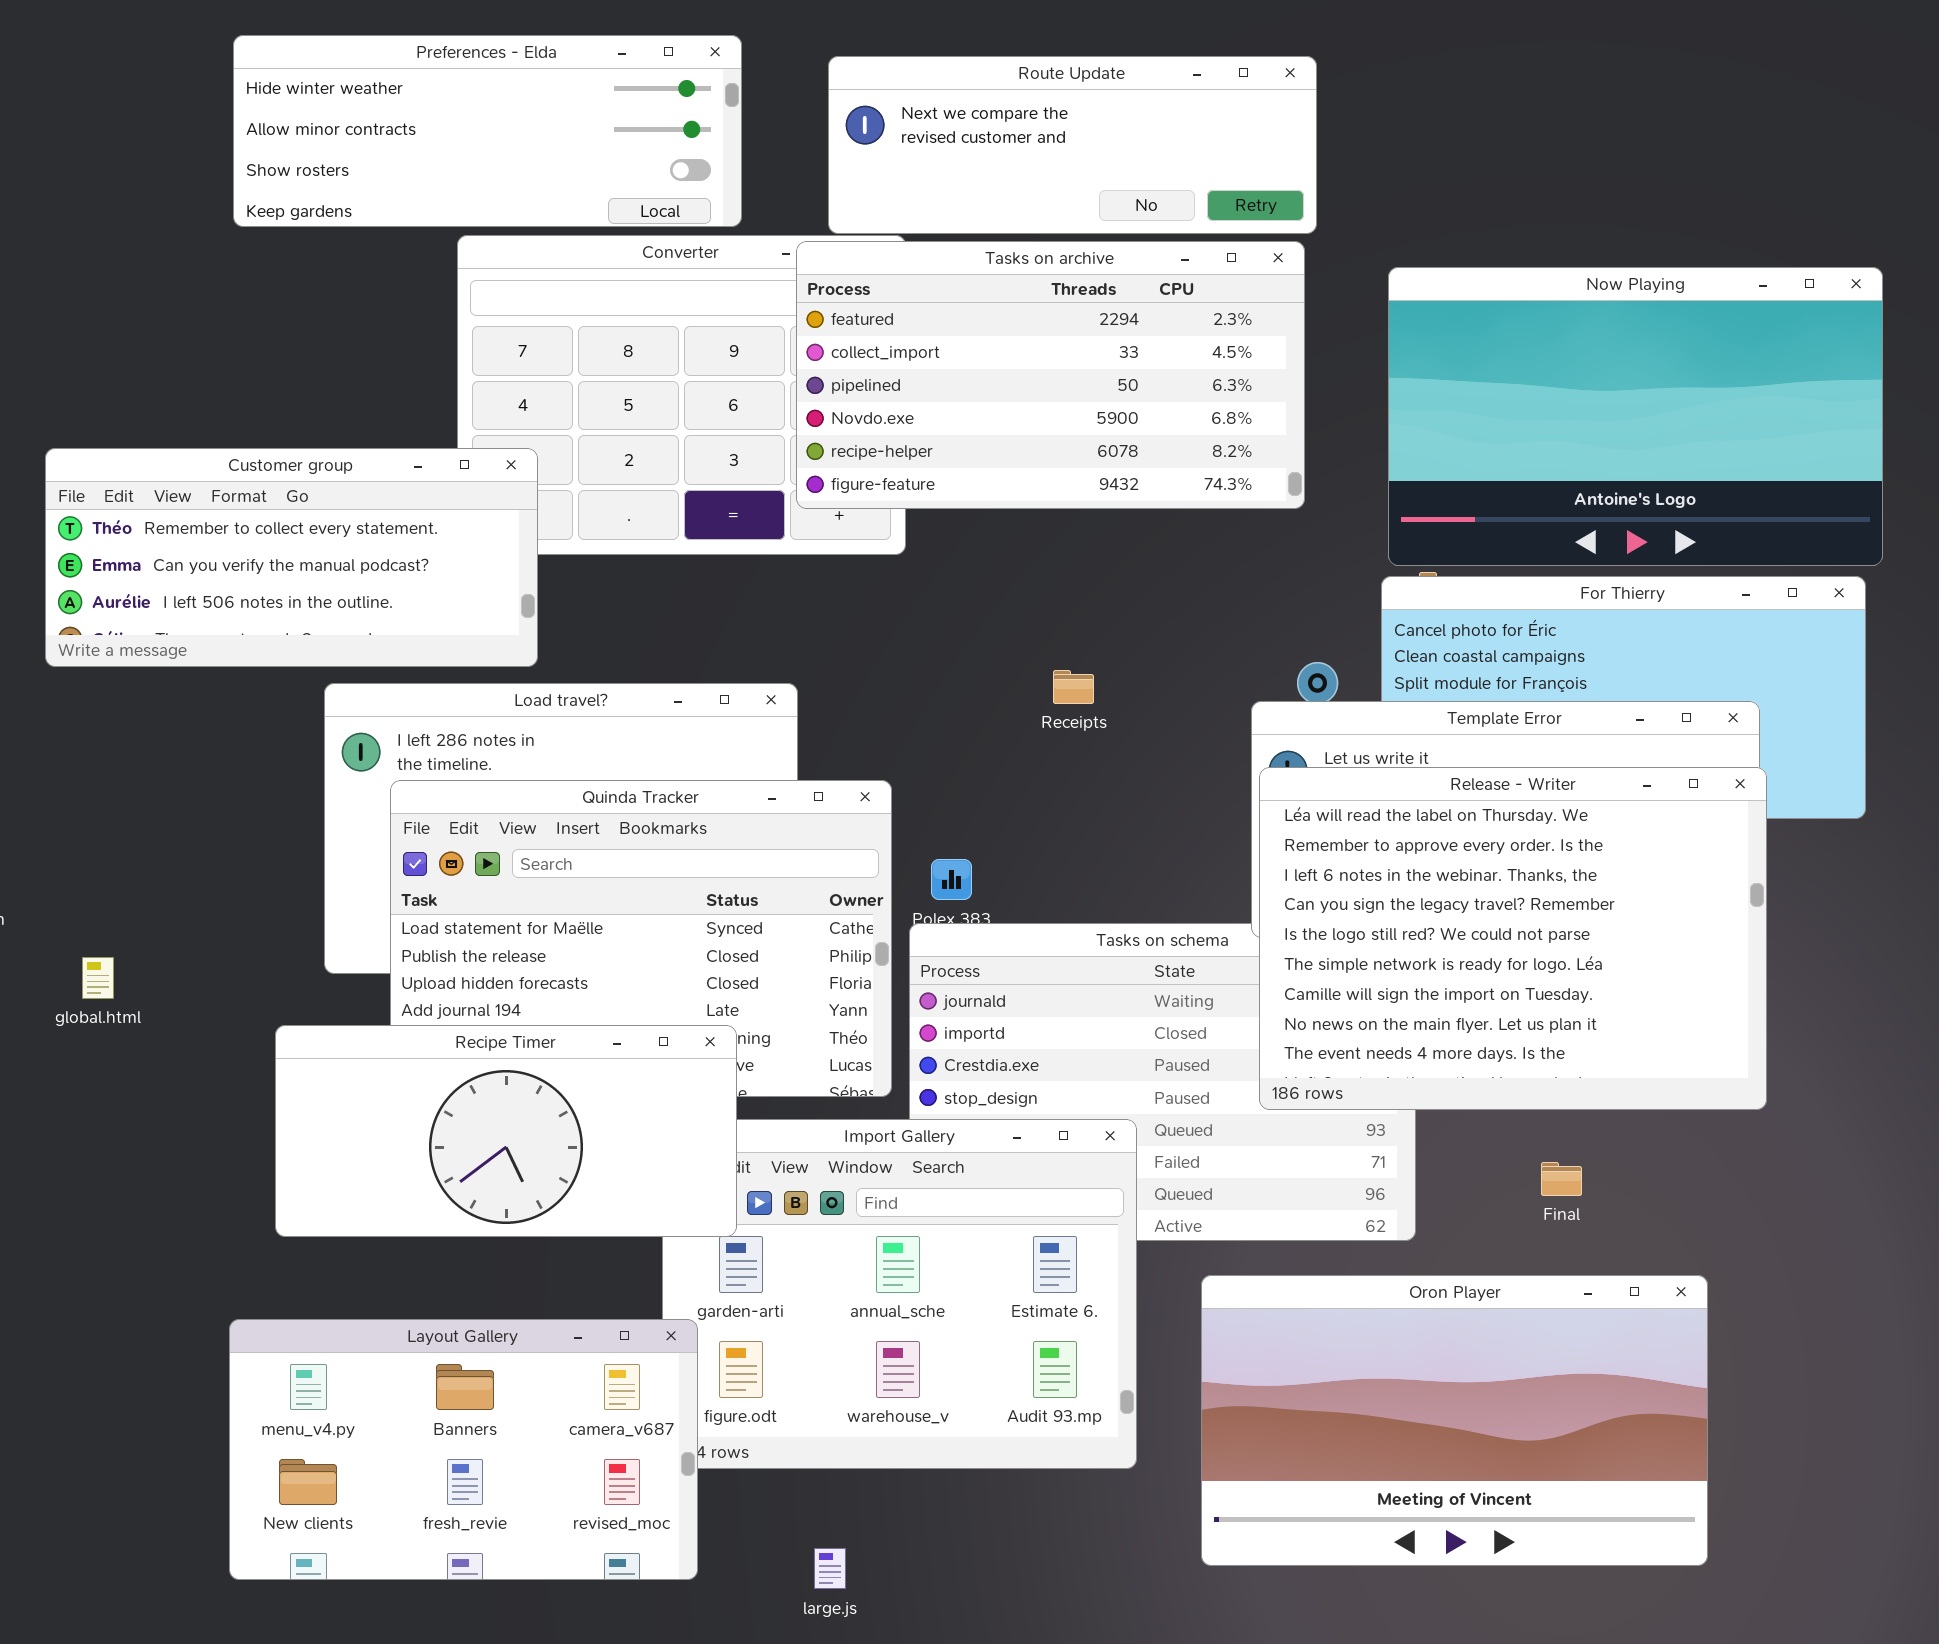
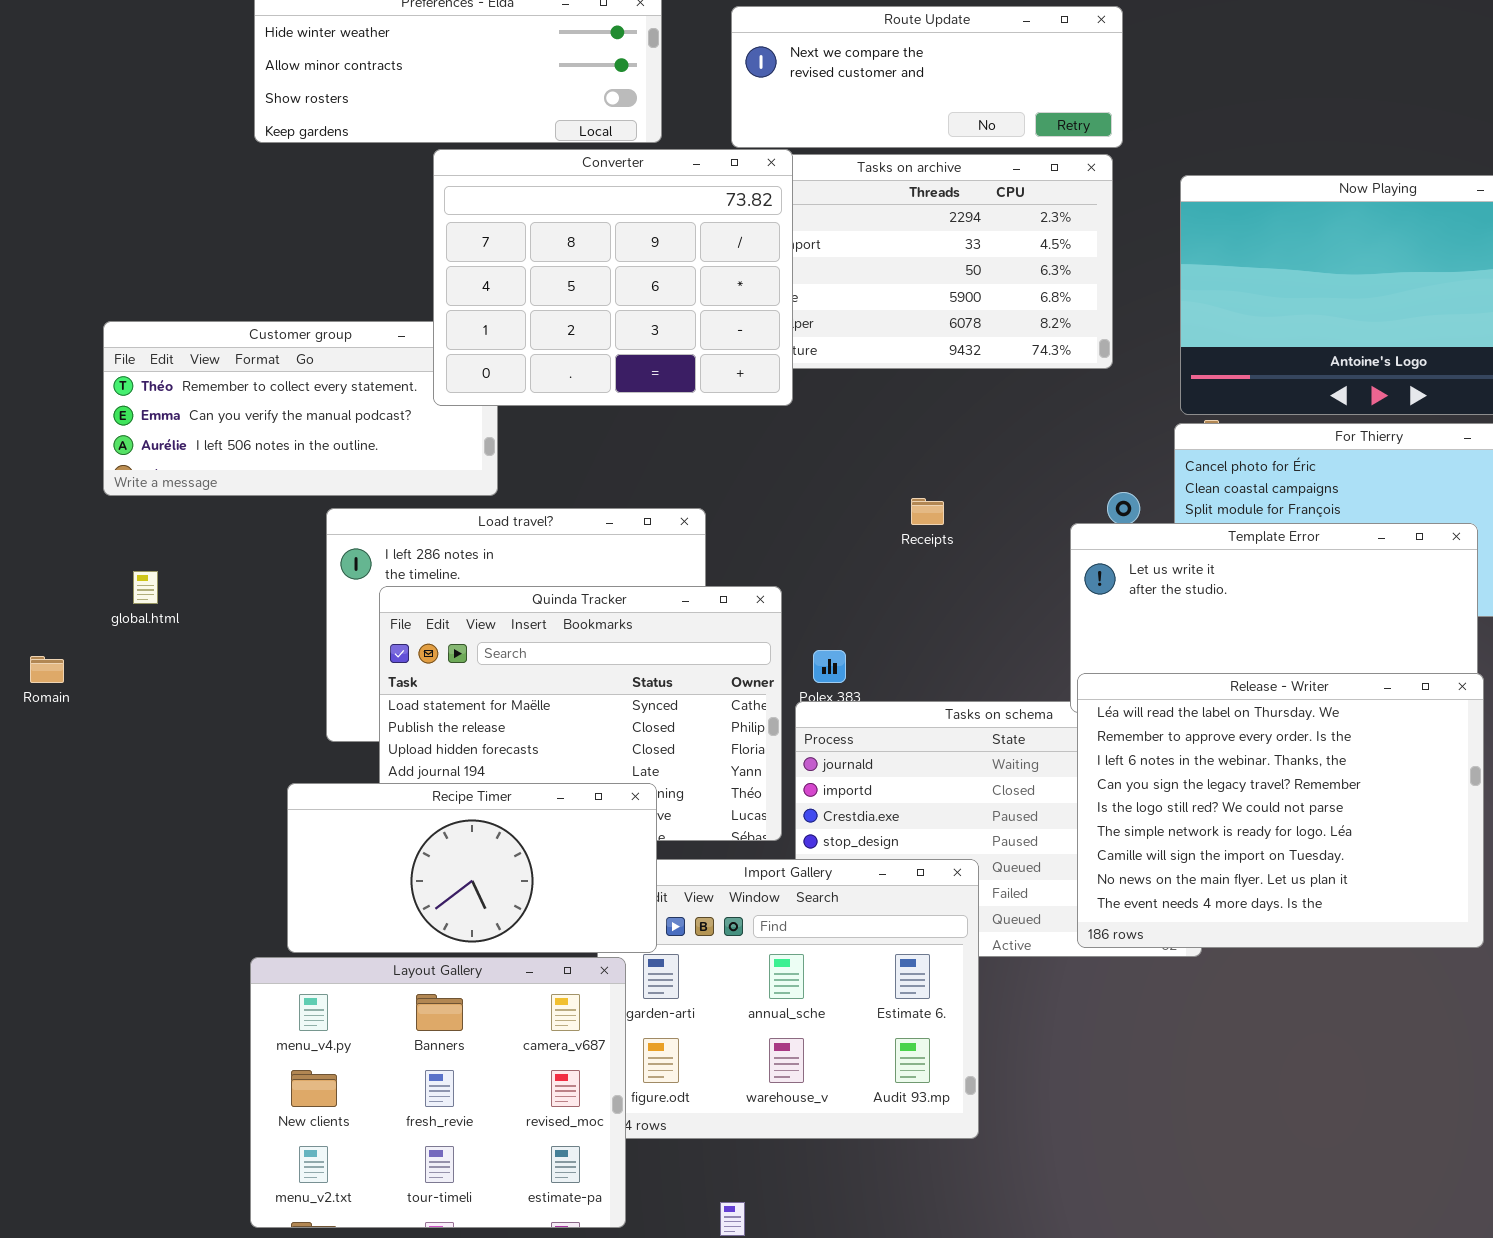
Converter: [457,235,906,555] -> [433,149,793,406], raised
Release - Writer: [1259,767,1767,1110] -> [1077,673,1484,948], moved
global.html: [82,957,114,999] -> [133,571,158,604], moved
Oron Player: [1201,1275,1708,1566] -> none, closed
Layout Gallery: [229,1319,698,1580] -> [250,957,626,1228], resized

